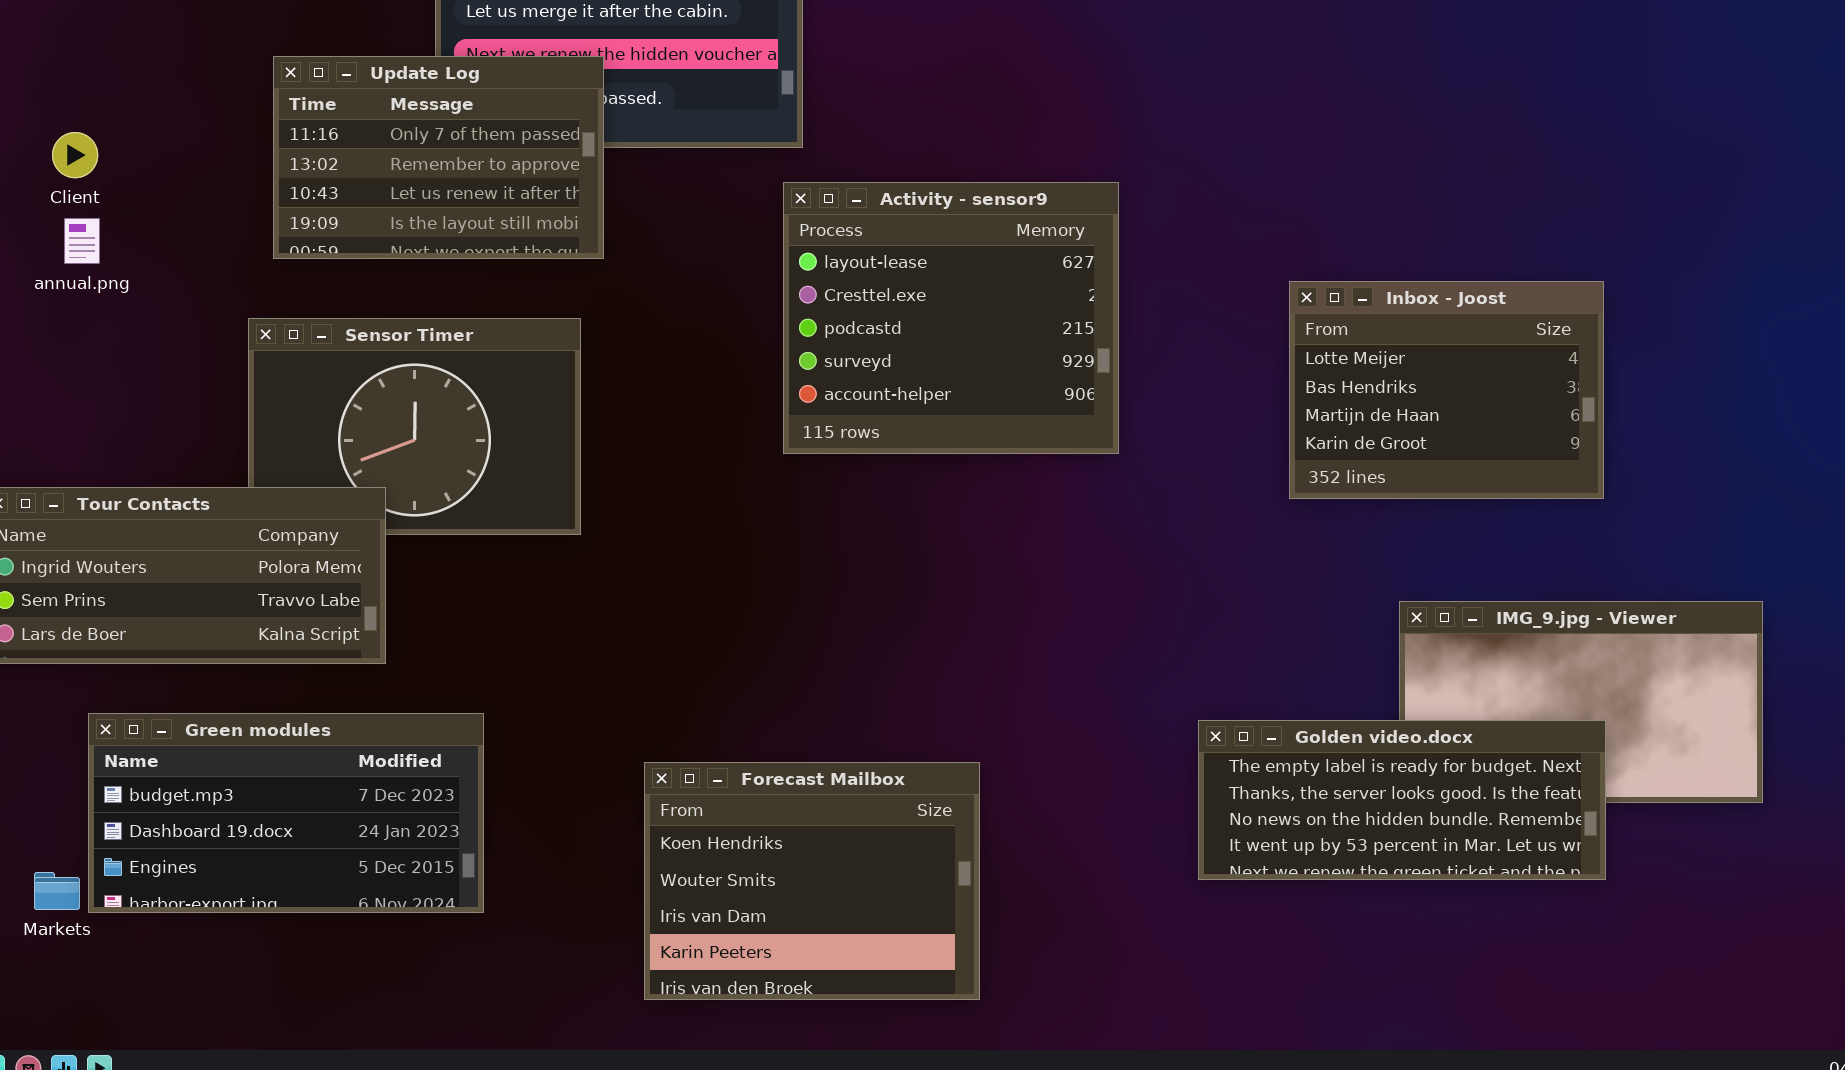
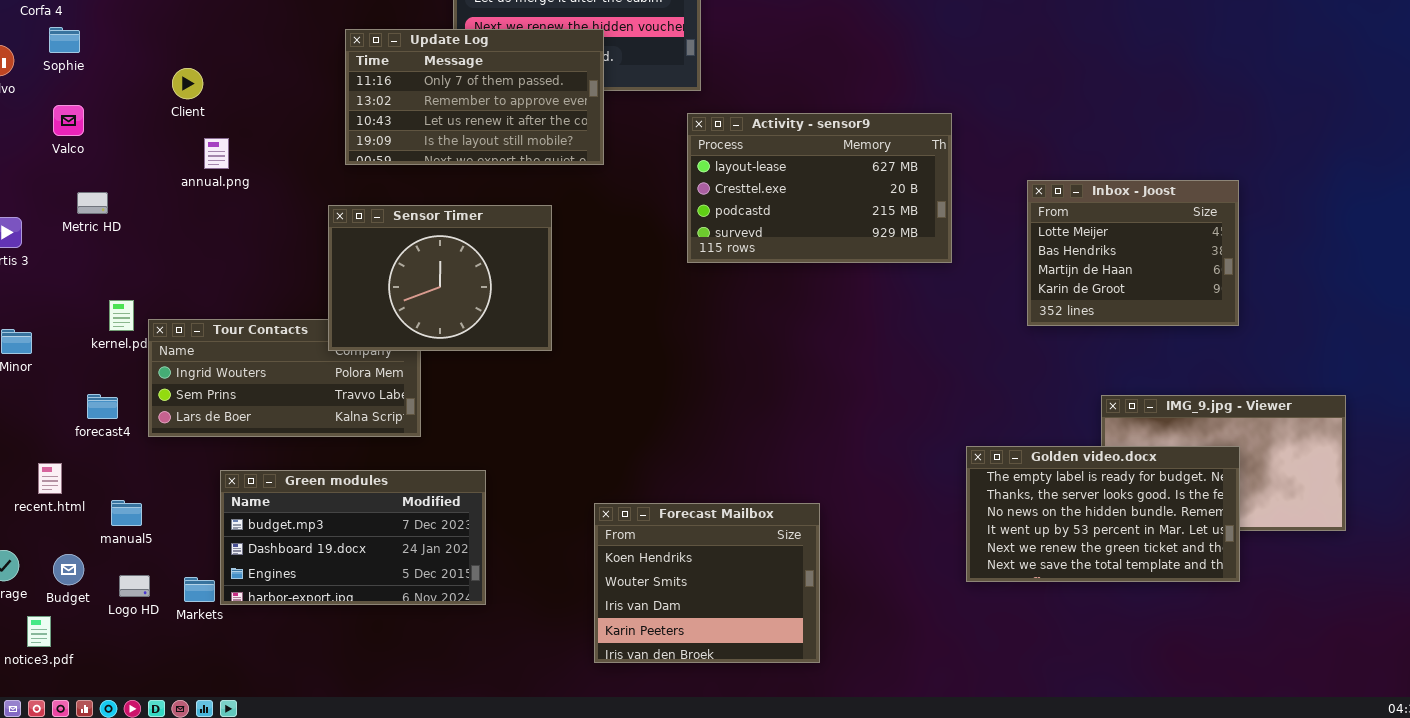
Update Log: [273,56,604,259] -> [345,29,604,165], resized
Client: [52,132,98,178] -> [172,68,203,99], moved
Activity - sensor9: [783,182,1119,454] -> [687,113,952,263], resized
Sensor Timer: [248,318,581,535] -> [328,205,552,351], raised
Golden video.docx: [1198,720,1606,880] -> [966,446,1240,582], resized

